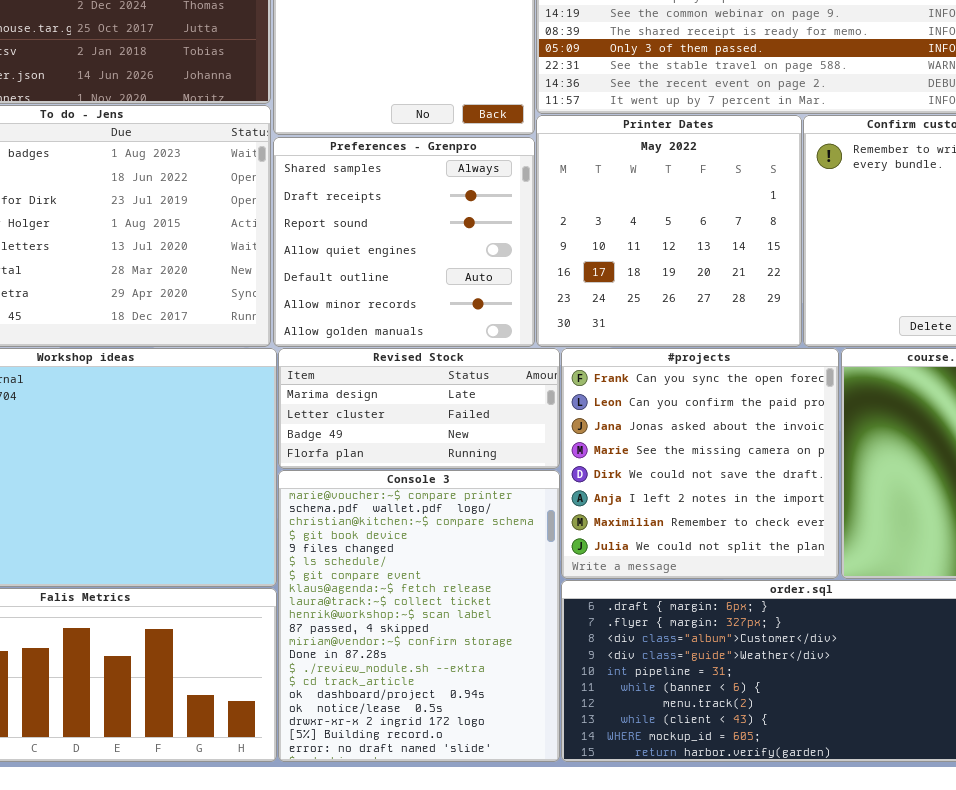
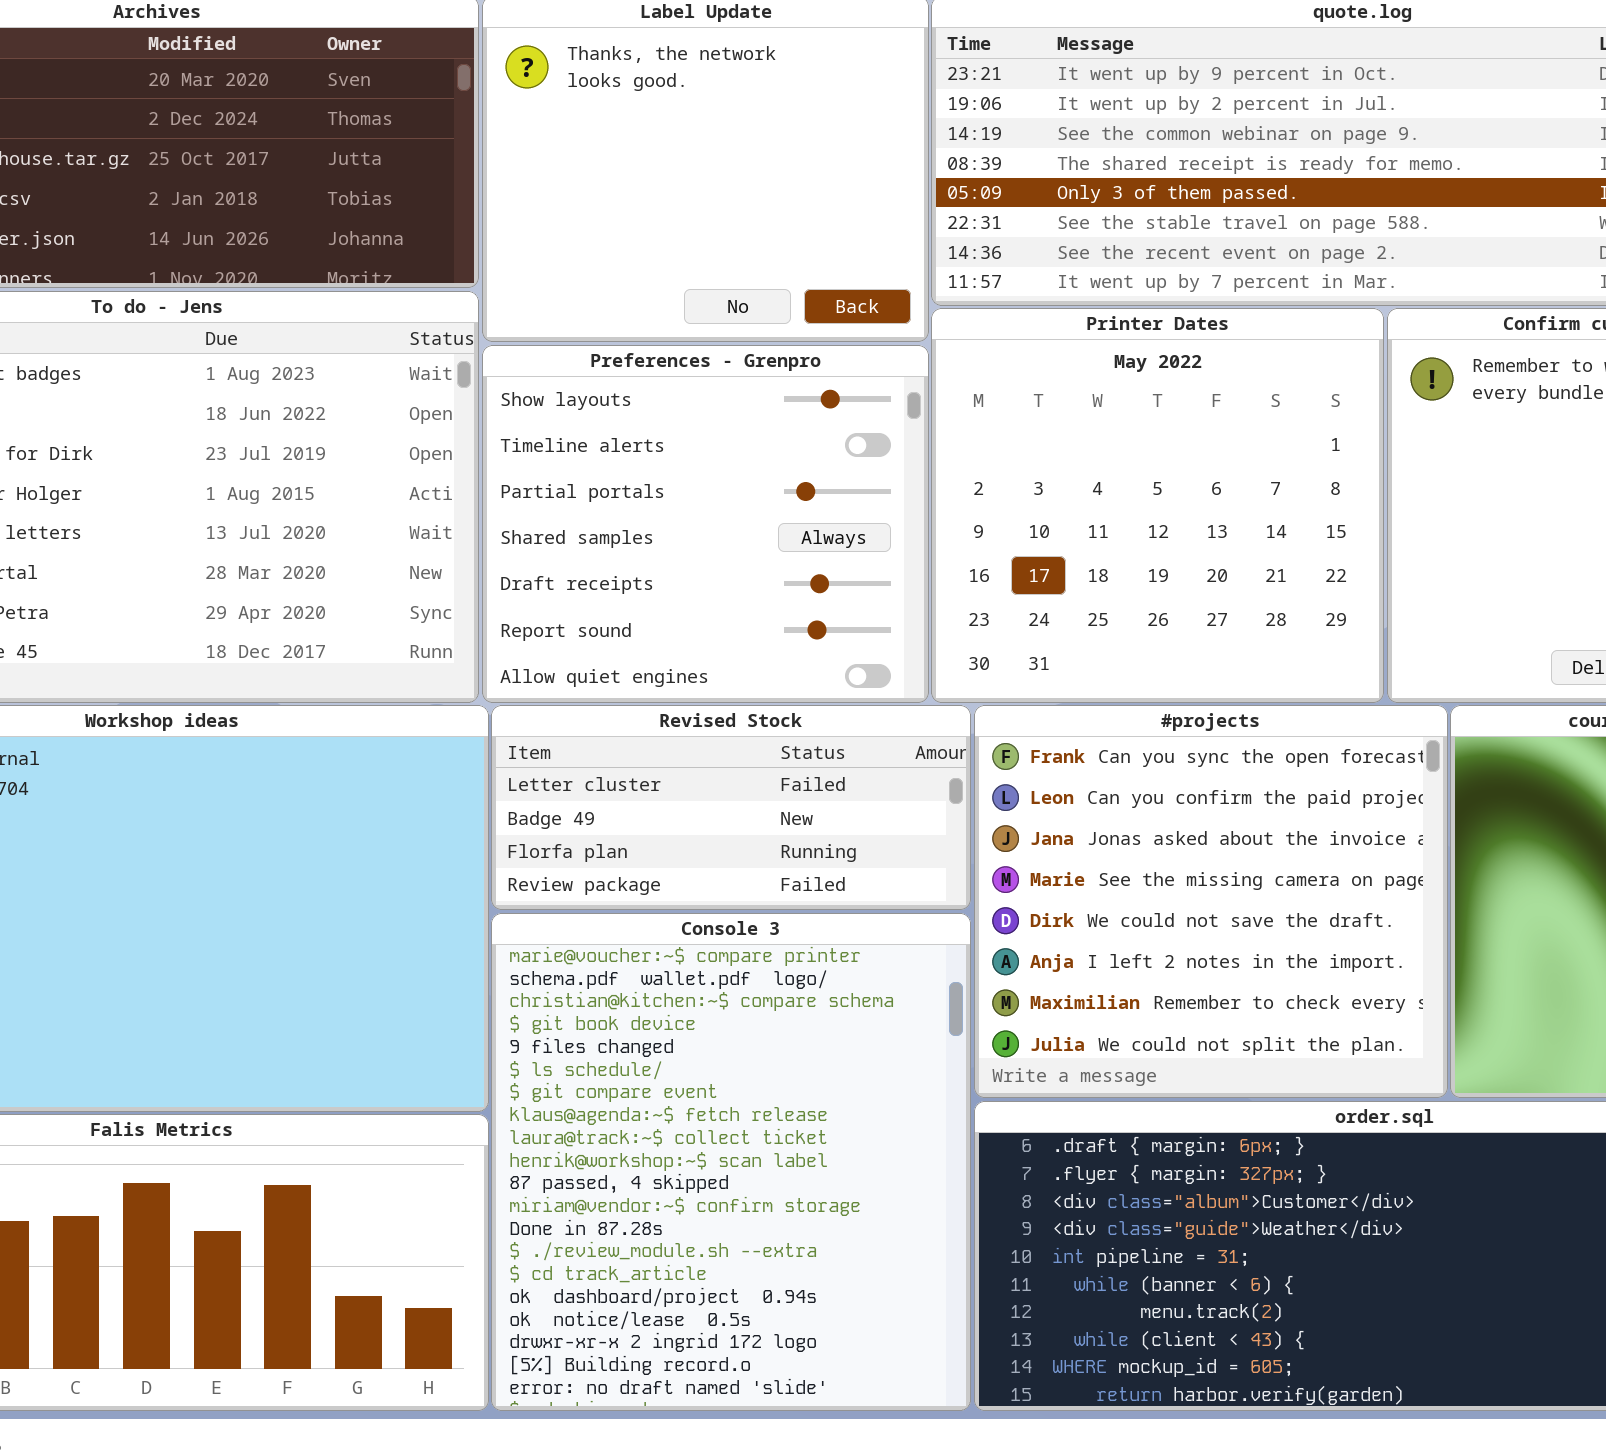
Preferences - Grenpro: [273,137,535,347] -> [482,345,929,703], scrolled up 3 rows
Revised Stock: [278,348,560,469] -> [491,705,971,910], scrolled down 1 row

